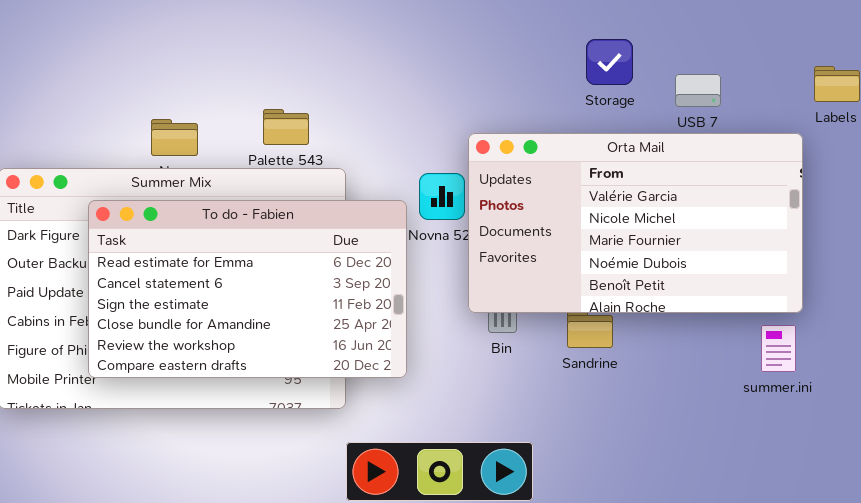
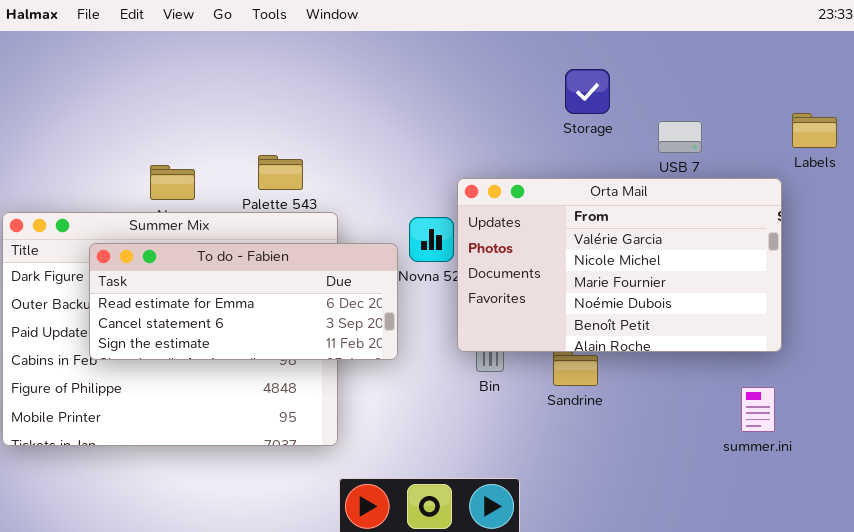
Storage: [586,39,633,85] -> [565,69,610,114], moved
To do - Fabien: [88,200,407,378] -> [89,243,398,360], resized
summer.ini: [761,325,796,372] -> [741,387,775,432], moved

